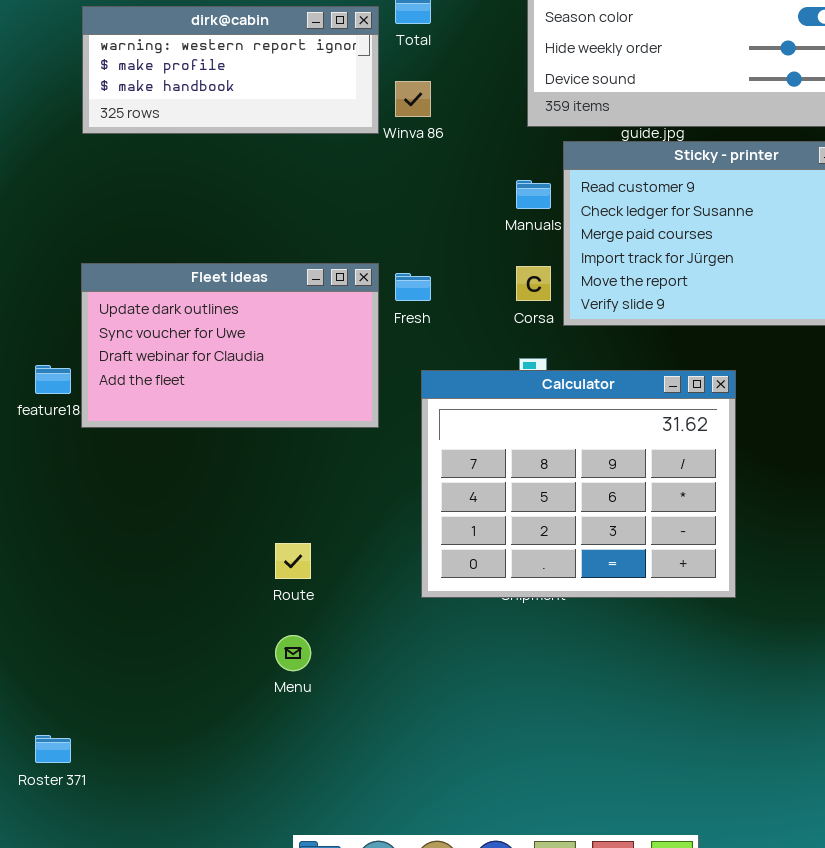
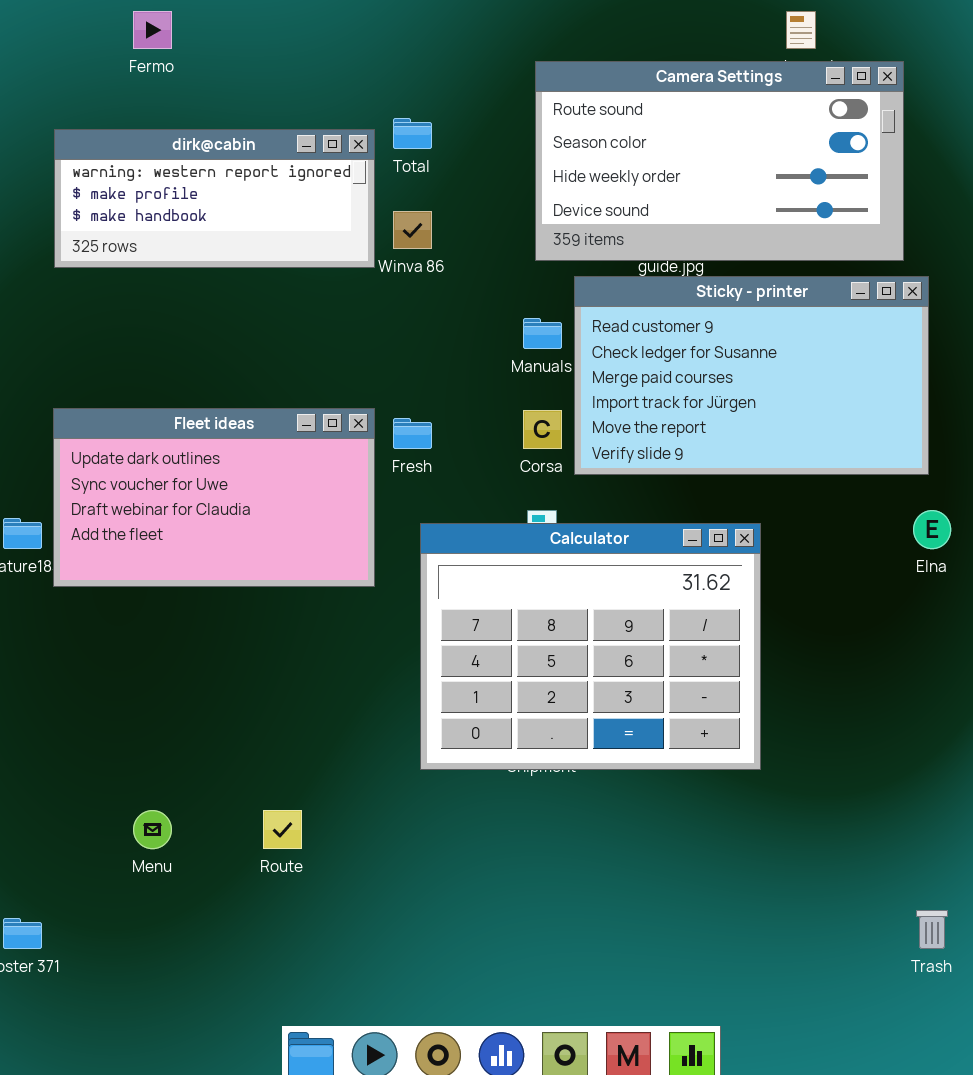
Route: [275,543,311,579] -> [263,810,302,849], moved
Menu: [275,635,311,671] -> [133,810,172,849], moved

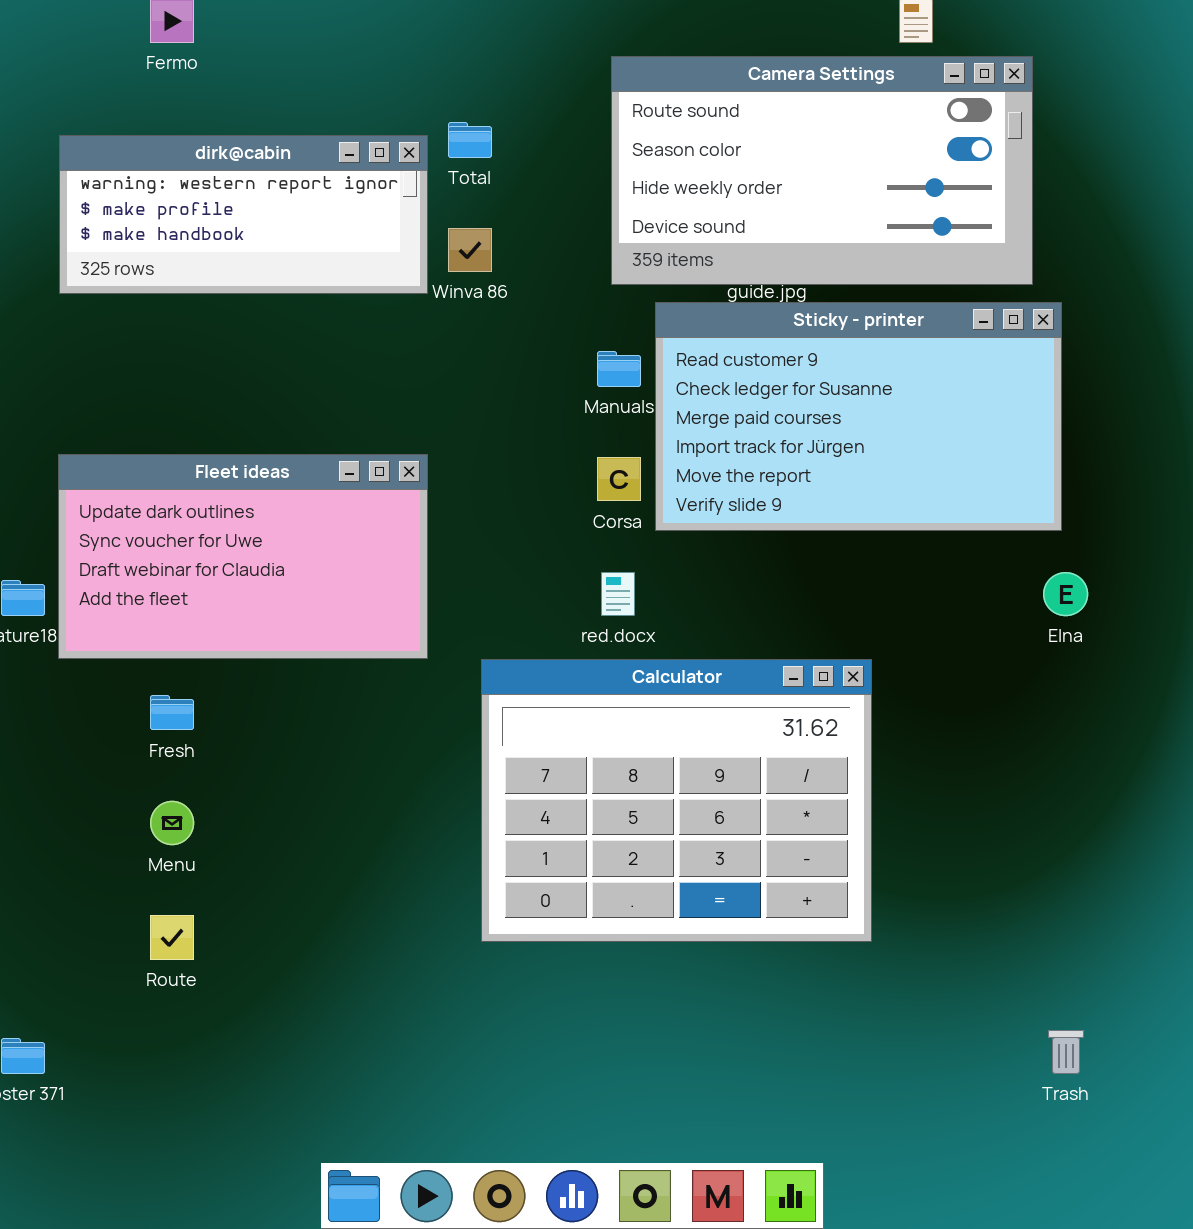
Fresh: [393,418,432,449] -> [150,695,194,730], moved
Calculator: [420,523,761,770] -> [481,659,872,942], moved
Menu: [133,810,172,849] -> [150,801,194,845], moved
Route: [263,810,302,849] -> [150,915,194,960], moved

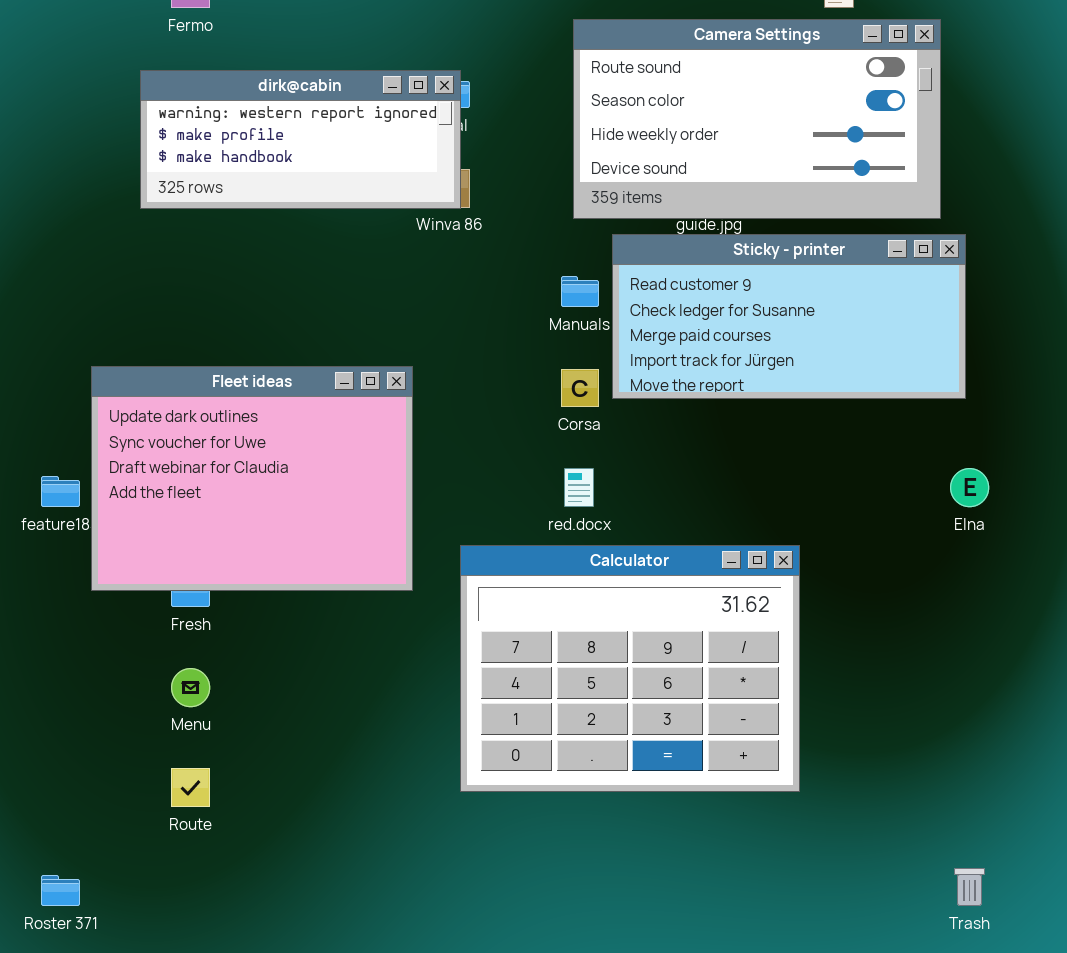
dirk@cabin: [59,135,428,294] -> [140,70,461,209], moved
Sticky - printer: [655,302,1062,531] -> [612,234,966,399], resized
Fleet ideas: [58,454,428,659] -> [91,366,413,591], resized

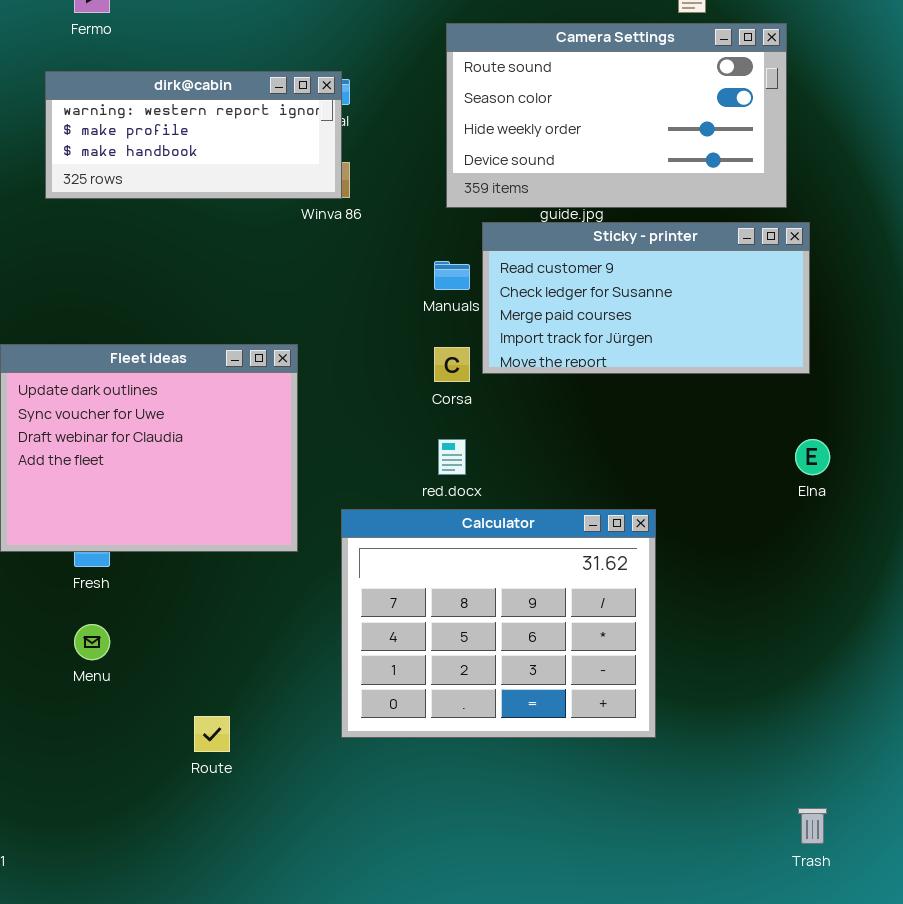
Route: [171,768,210,807] -> [194,716,230,752], moved

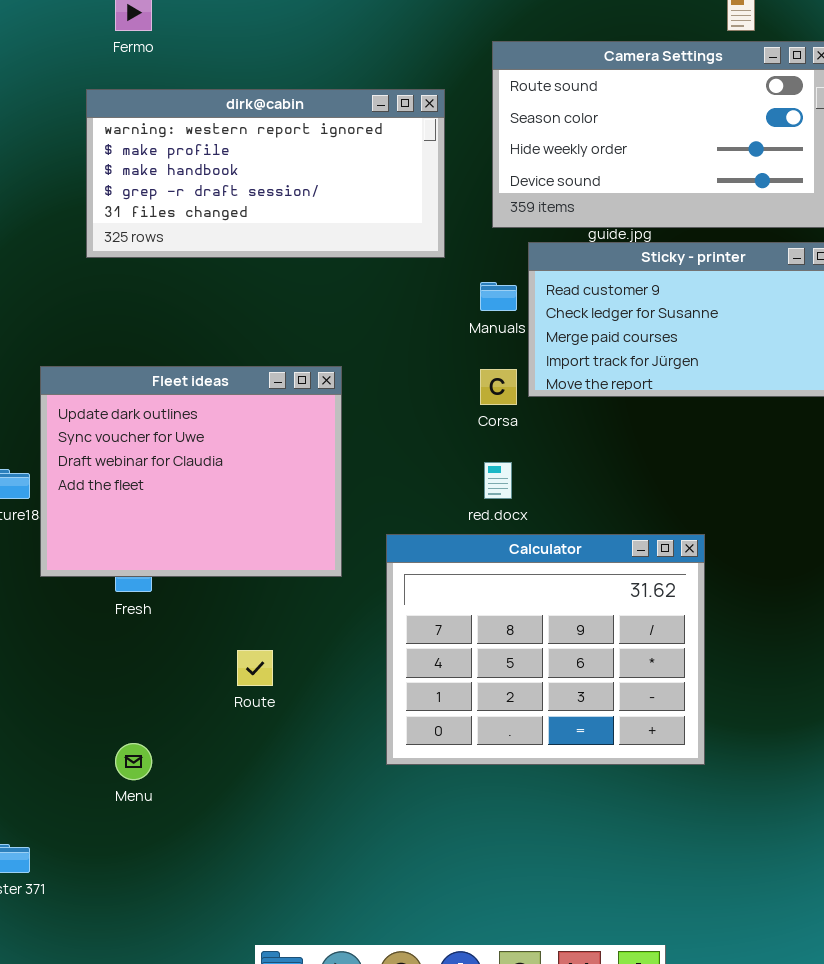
dirk@cabin: [45,71,342,199] -> [86,89,445,258], resized
Menu: [74,624,110,660] -> [115,743,152,780], moved
Route: [194,716,230,752] -> [237,650,273,686], moved

